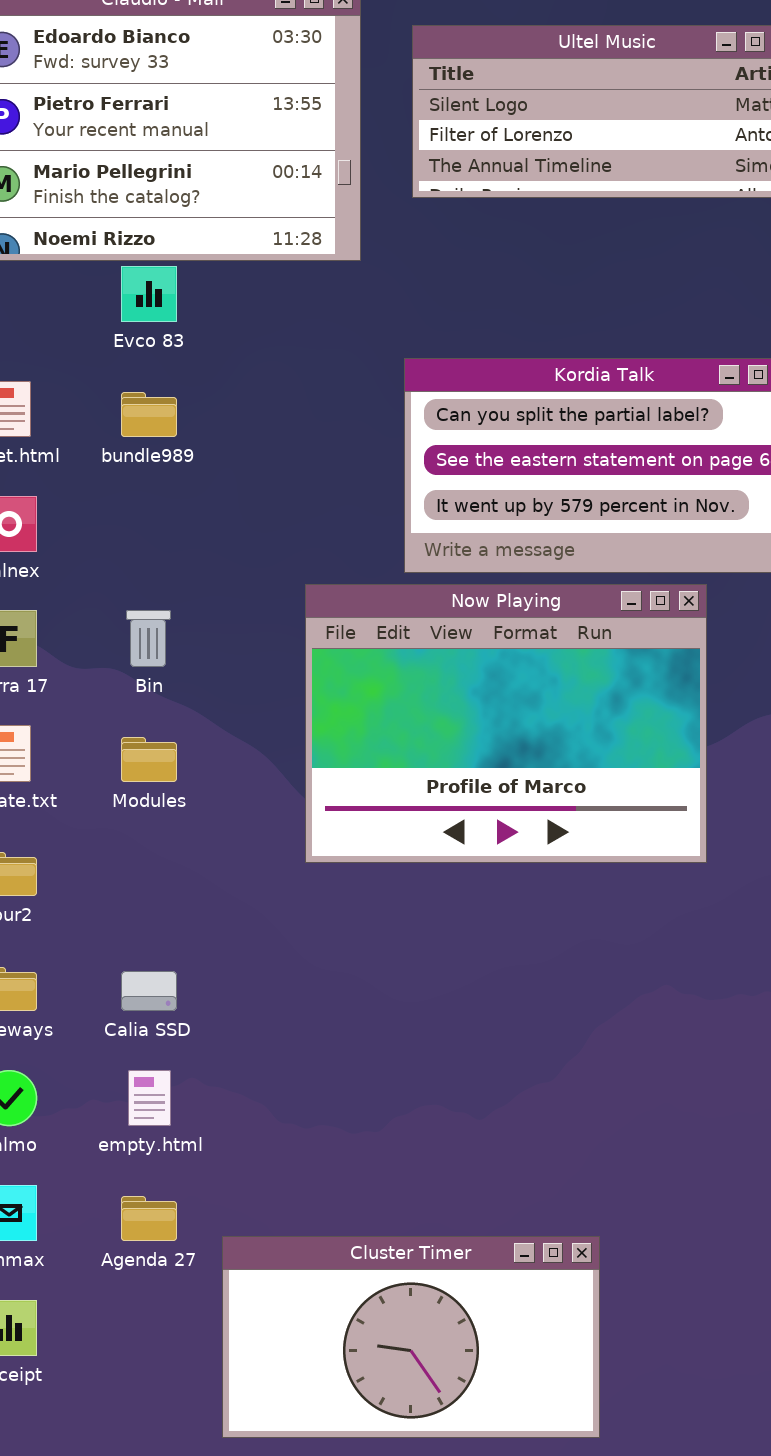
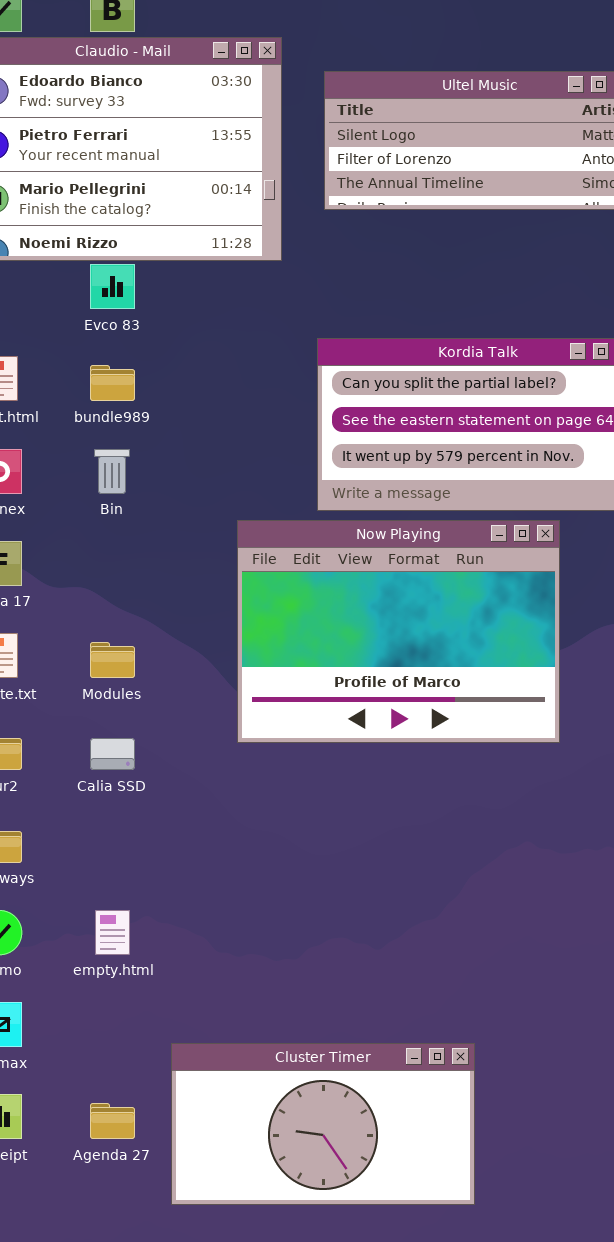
Bin: [126,610,171,667] -> [94,449,130,494], moved
Calia SSD: [121,971,177,1011] -> [90,738,135,770], moved
Agenda 27: [121,1196,177,1241] -> [90,1103,135,1139], moved

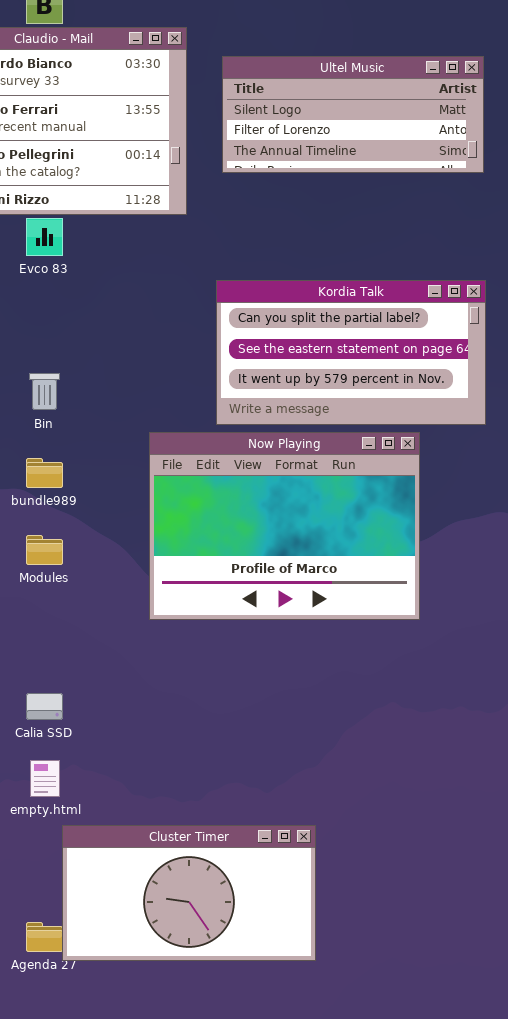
bundle989: [90,365,135,401] -> [26,458,63,488], moved
Calia SSD: [90,738,135,770] -> [26,693,63,720], moved
Cluster Timer: [171,1043,475,1205] -> [62,825,316,961], moved

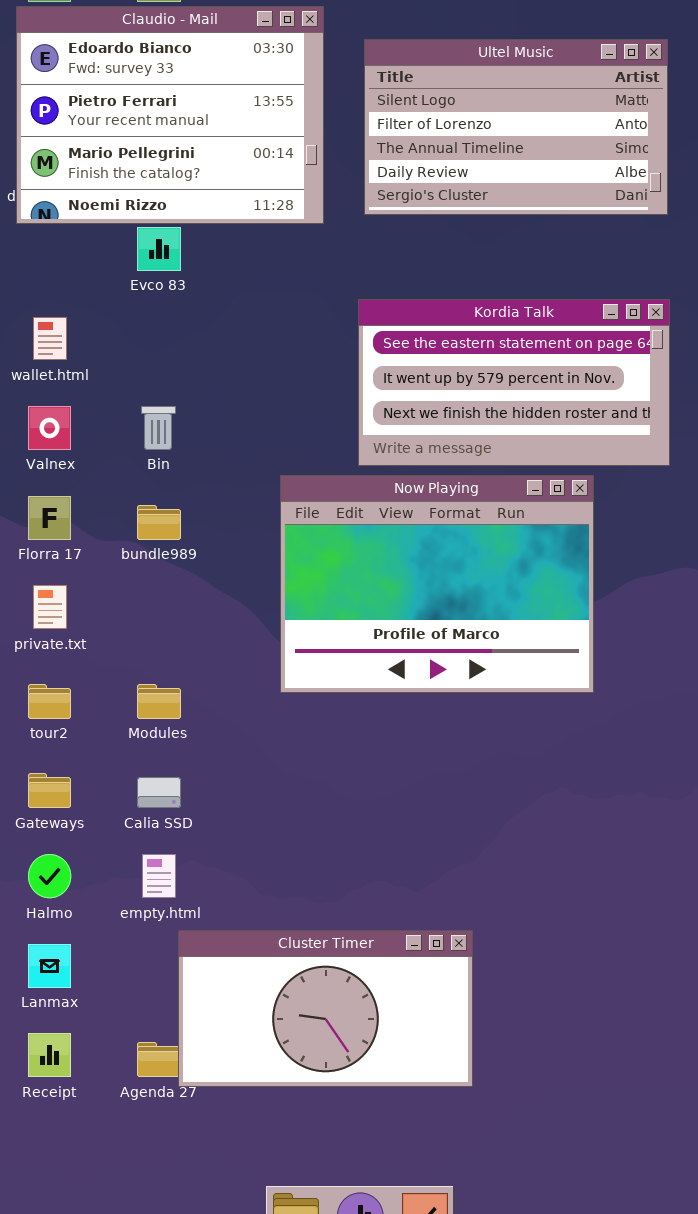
Ultel Music: [222,56,484,173] -> [364,39,668,215], resized
Kordia Talk: [216,280,486,425] -> [358,299,670,466], scrolled down 1 row
Modules: [26,535,63,565] -> [137,684,181,719], moved

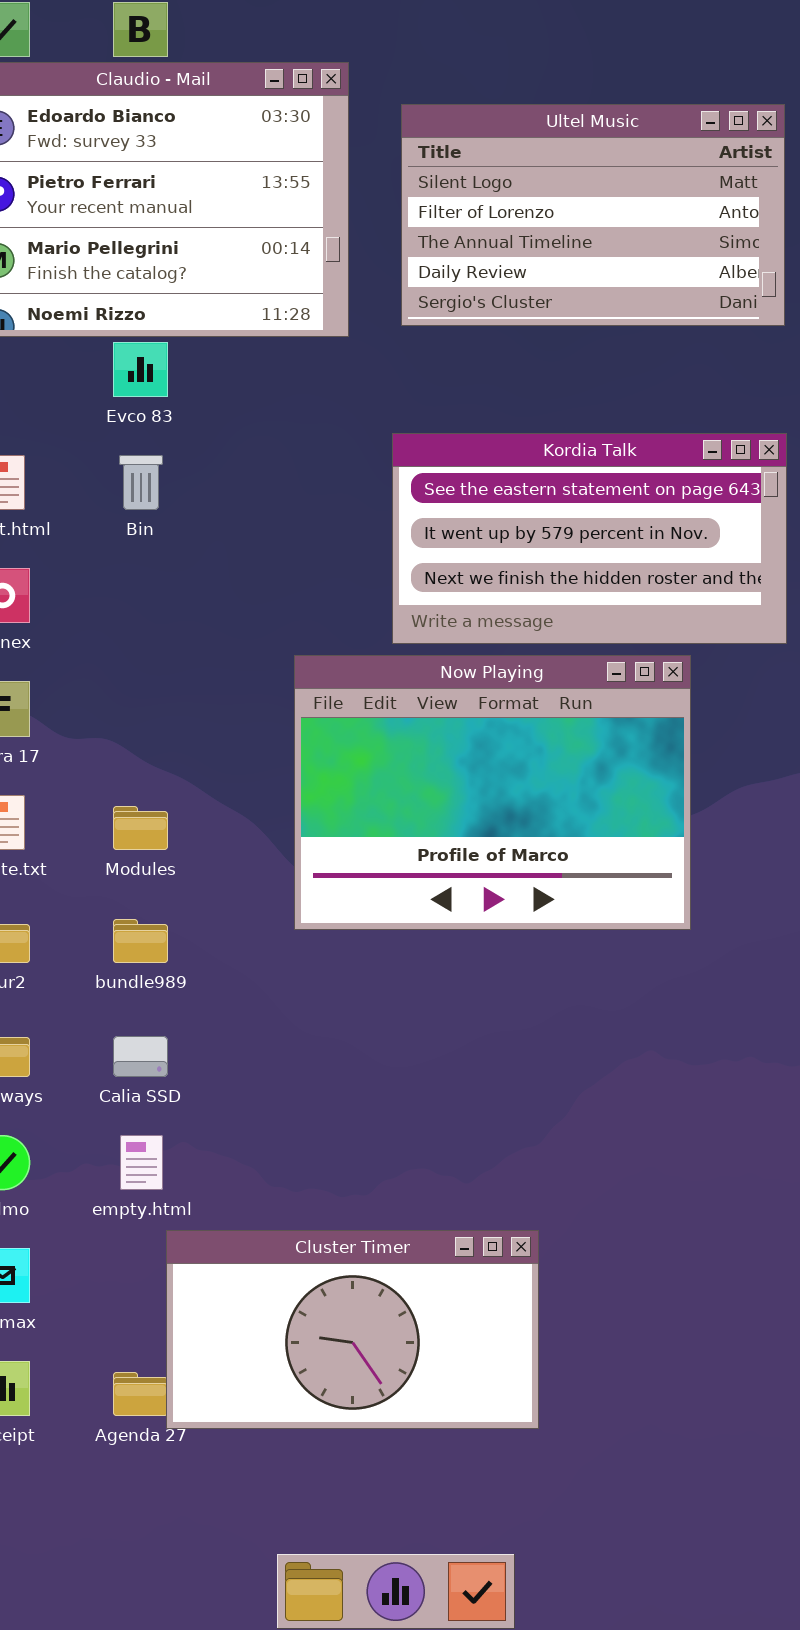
Bin: [141,406,176,450] -> [119,455,163,510], moved
bundle989: [137,505,181,540] -> [113,919,168,963], moved
Modules: [137,684,181,719] -> [113,806,168,850], moved

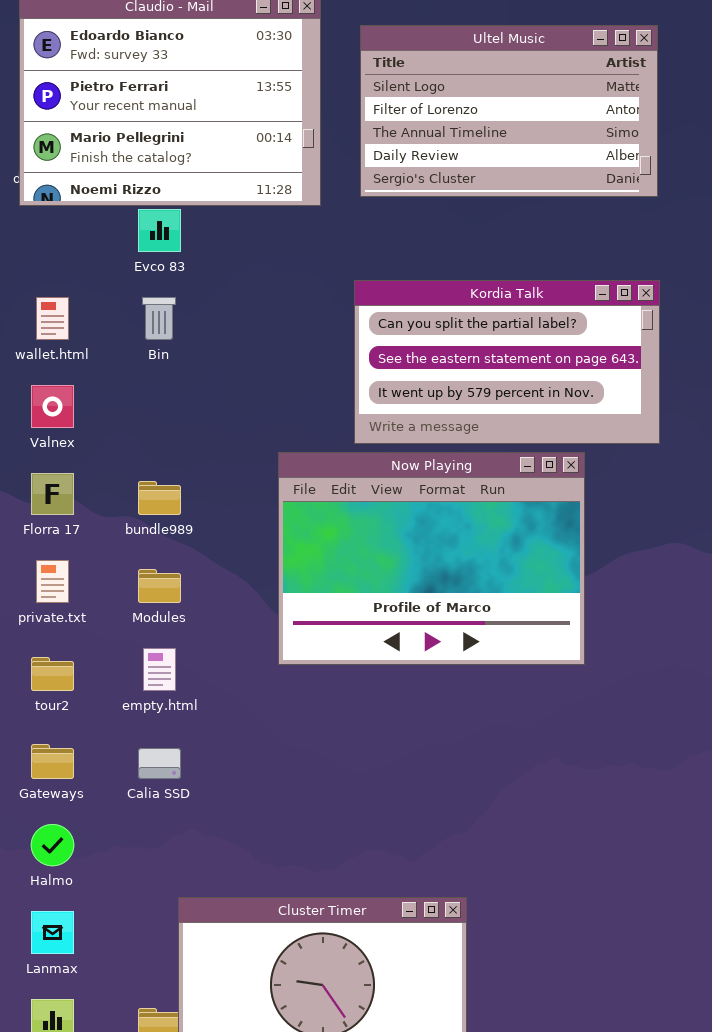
Kordia Talk: [392,433,787,644] -> [354,280,660,444], scrolled up 1 row
bundle989: [113,919,168,963] -> [138,481,181,515], moved
empty.html: [120,1135,163,1190] -> [143,648,176,691], moved

